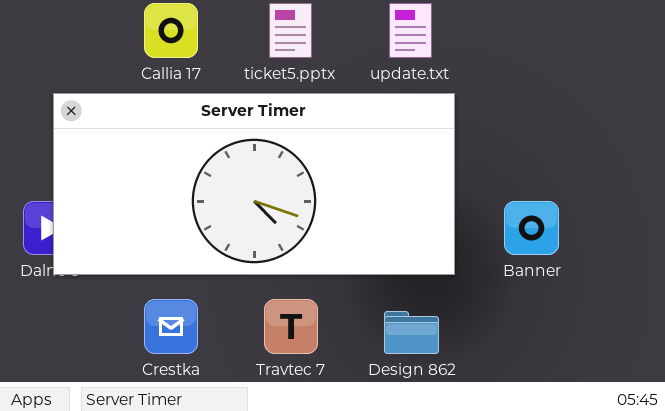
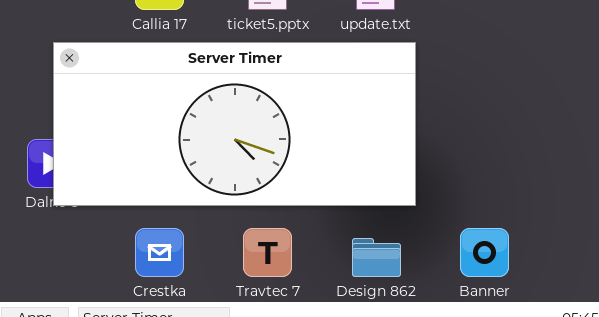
Banner: [504,201,559,255] -> [460,228,509,277], moved

